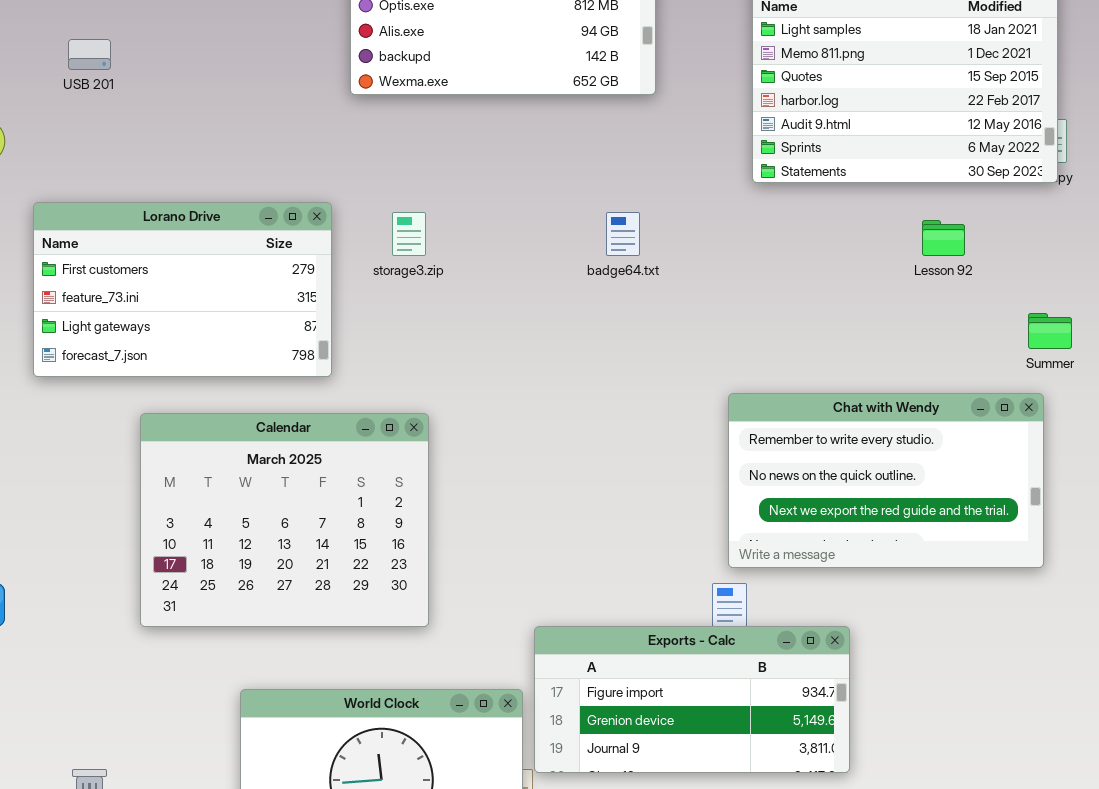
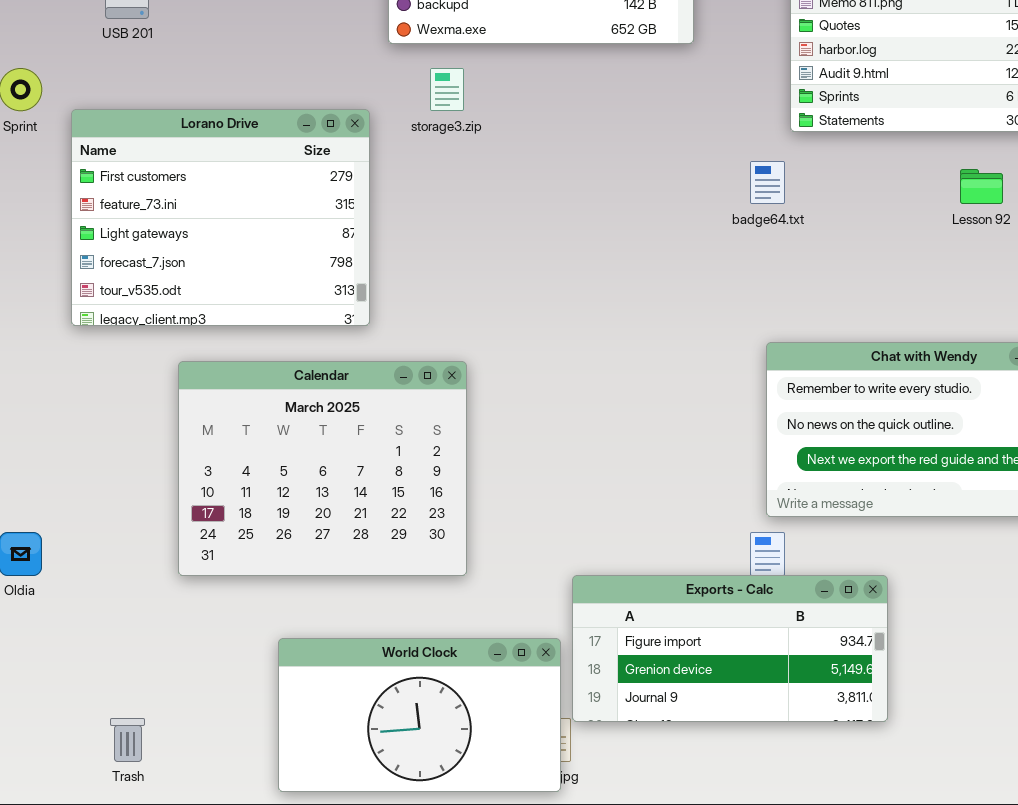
Lorano Drive: [33,202,332,377] -> [71,109,370,326], resized
storage3.zip: [392,212,426,256] -> [430,68,464,111], moved
badge64.txt: [606,212,640,256] -> [750,161,785,204], moved

